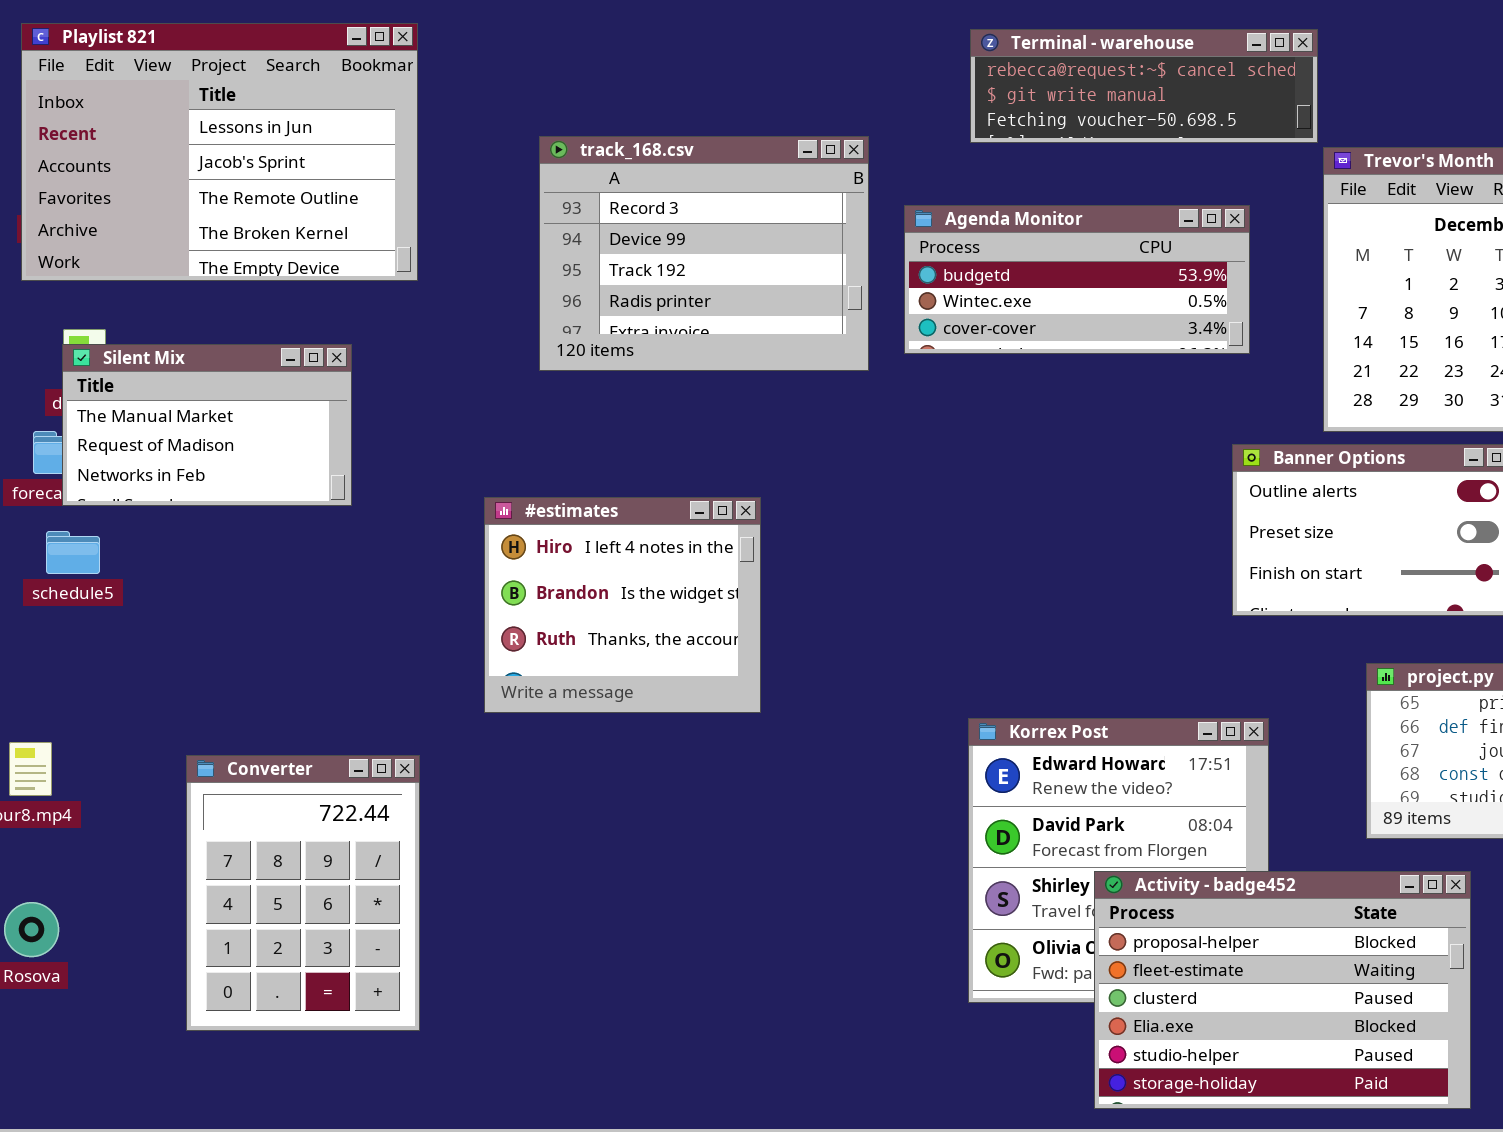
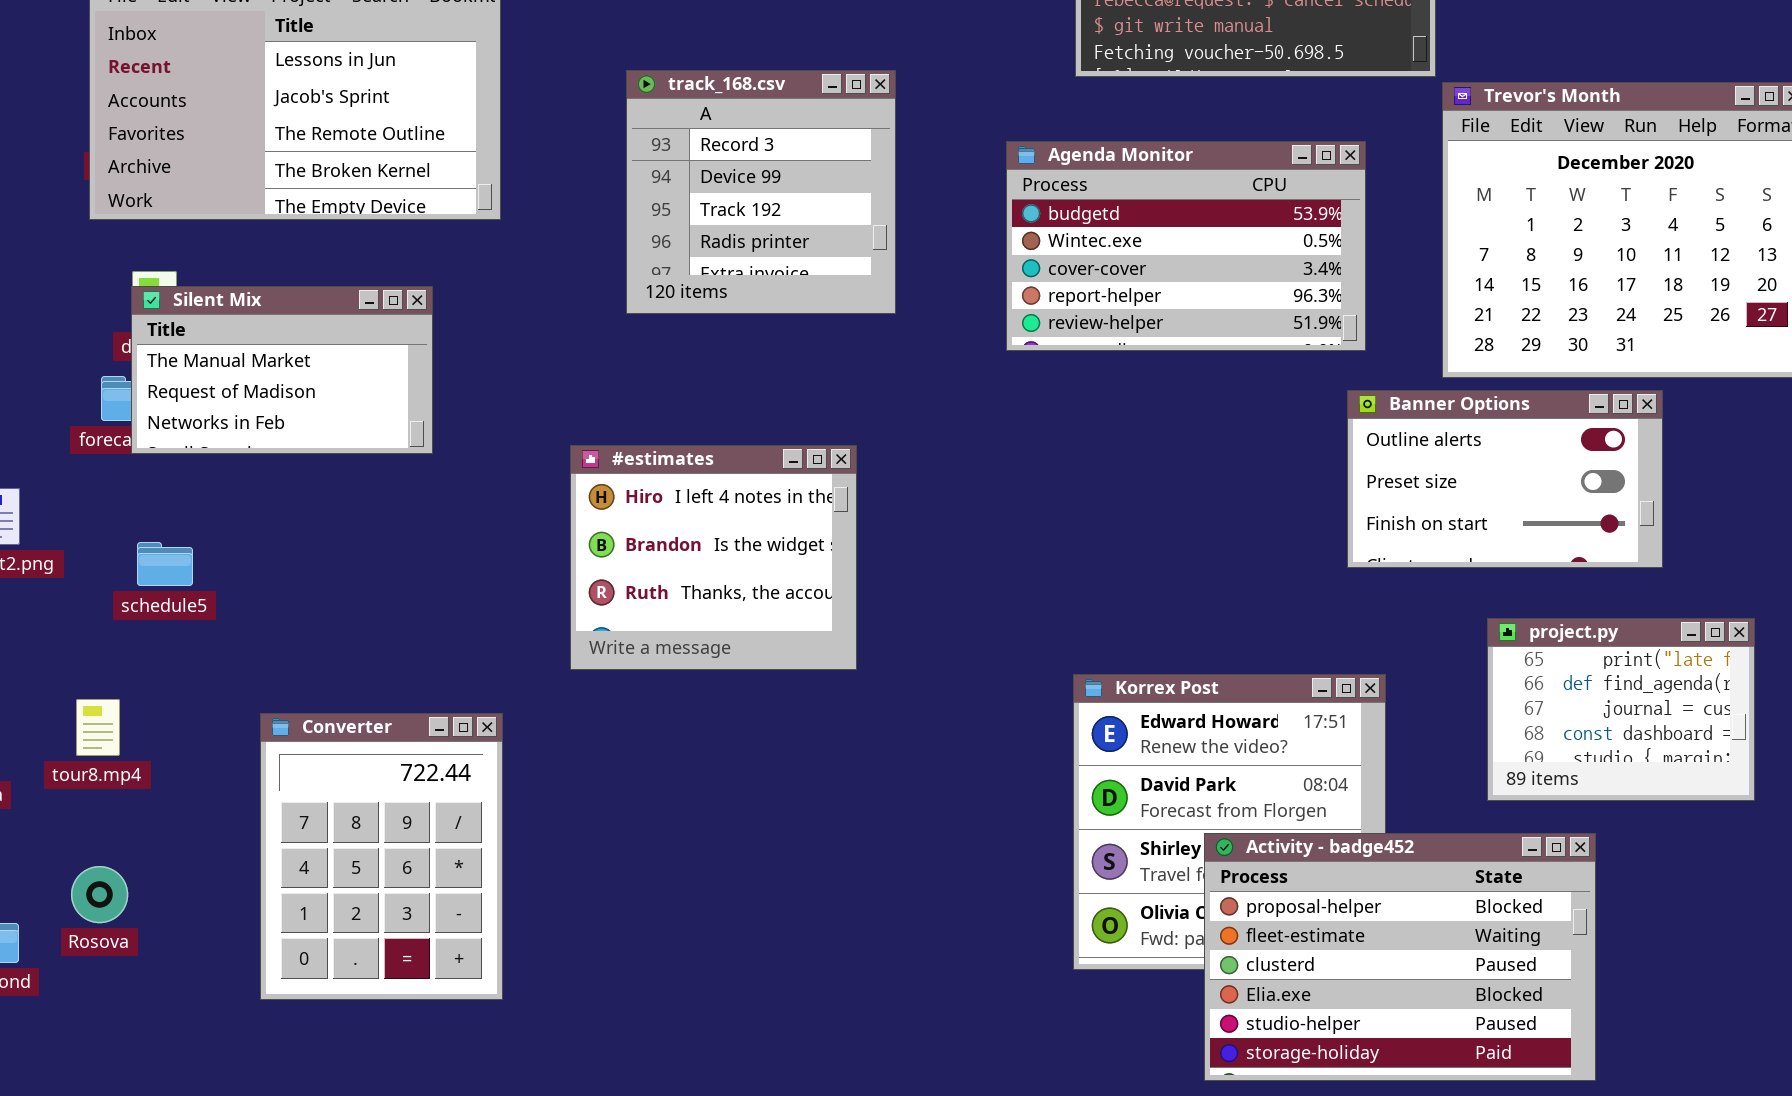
track_168.csv: [539,136,869,371] -> [626,70,896,314], resized
Agenda Monitor: [904,205,1250,354] -> [1006,141,1366,351], resized
schedule5: [46,531,100,574] -> [137,542,193,586], moved

